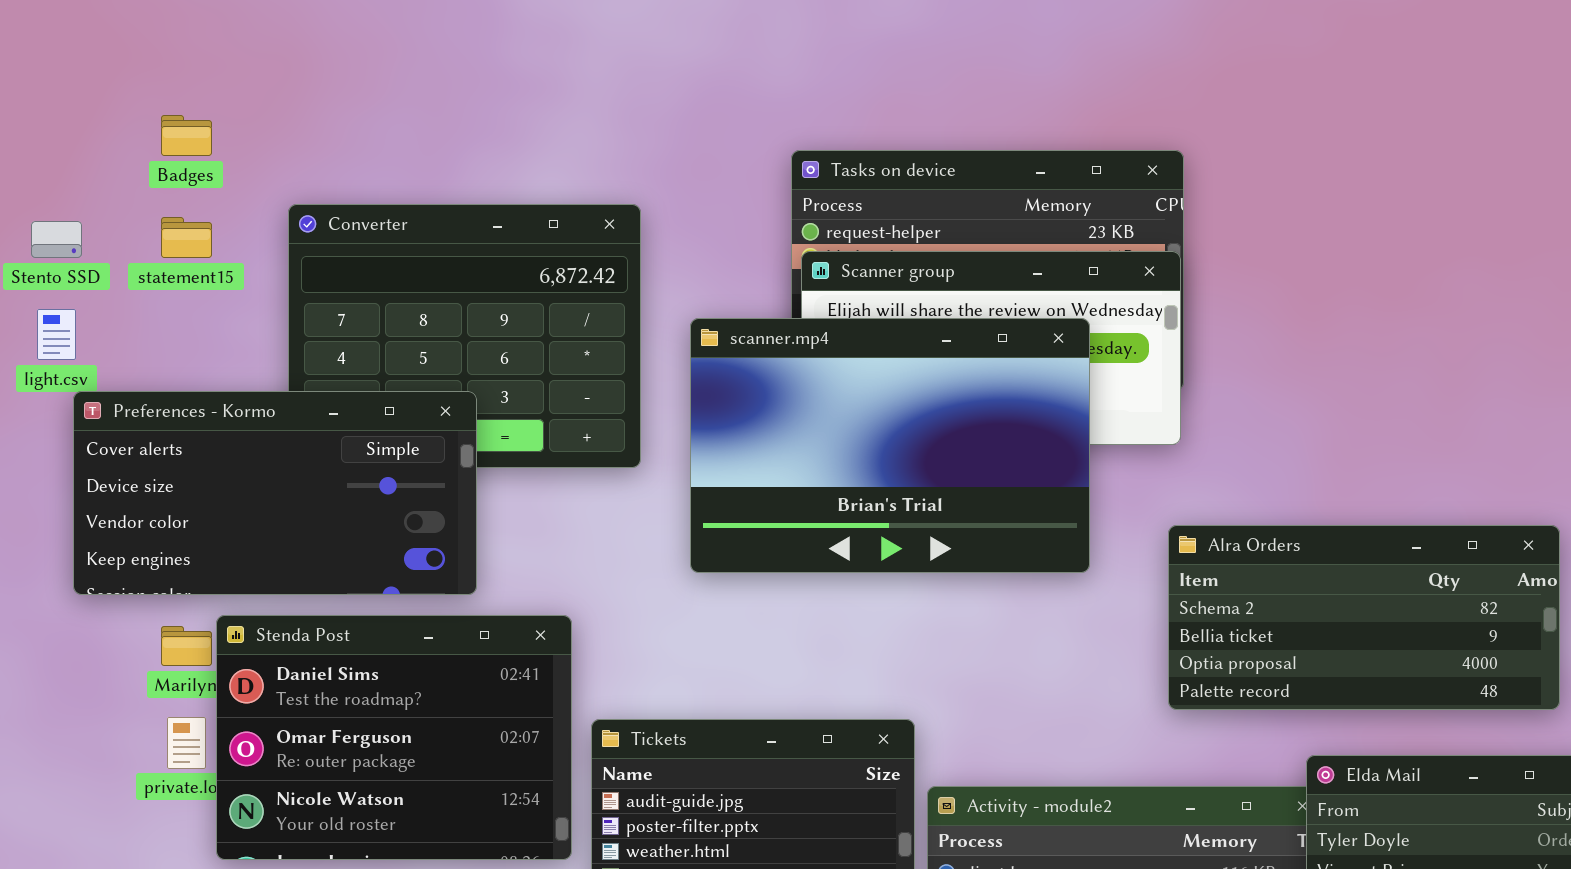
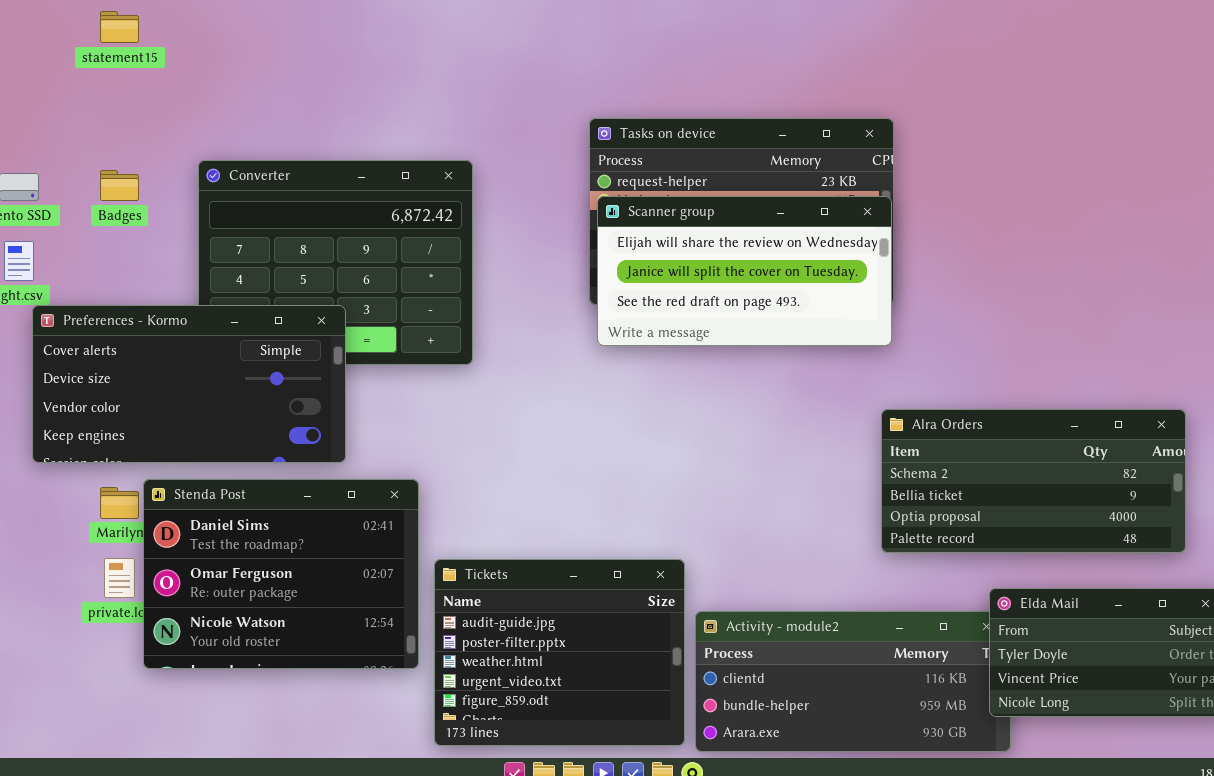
Badges: [161,115,212,156] -> [100,170,139,201], moved
statement15: [161,217,212,258] -> [100,11,139,43], moved
scanner.mp4: [690,318,1090,573] -> none, closed

